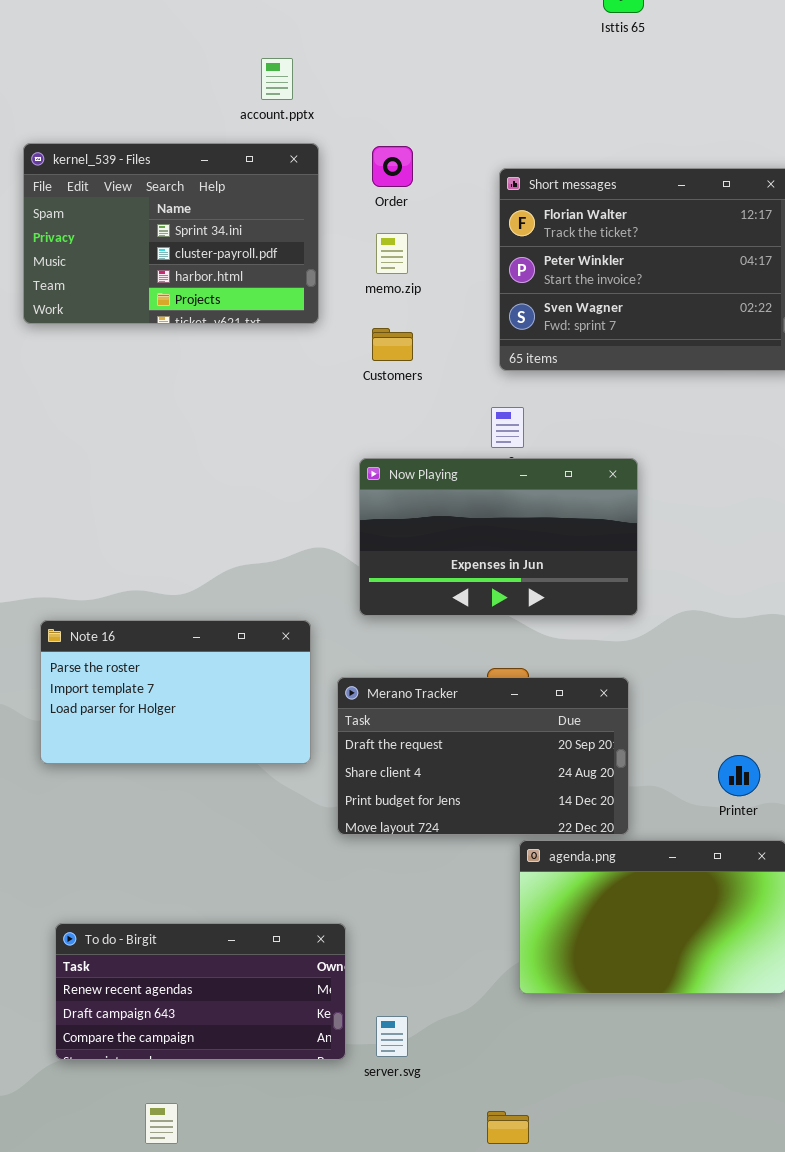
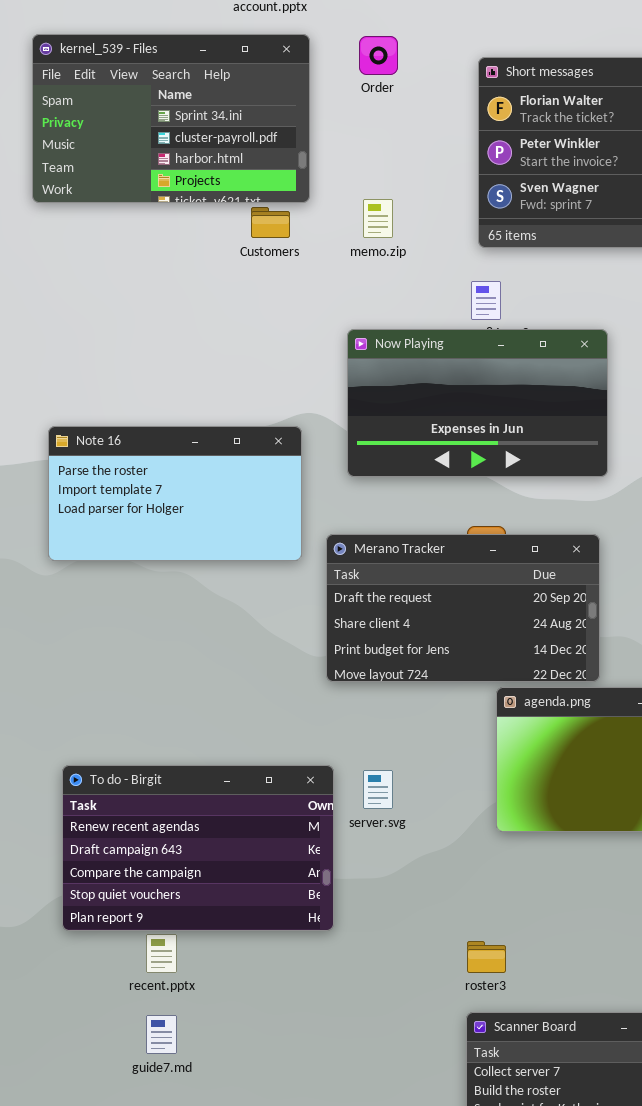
memo.zip: [376,233,408,274] -> [363,199,393,238], moved
Customers: [372,328,413,361] -> [251,207,290,238], moved
Note 16: [40,620,311,764] -> [48,426,302,561], moved
To do - Birgit: [55,923,346,1060] -> [62,765,334,931], resized
server.svg: [376,1016,408,1057] -> [363,770,393,809], moved

